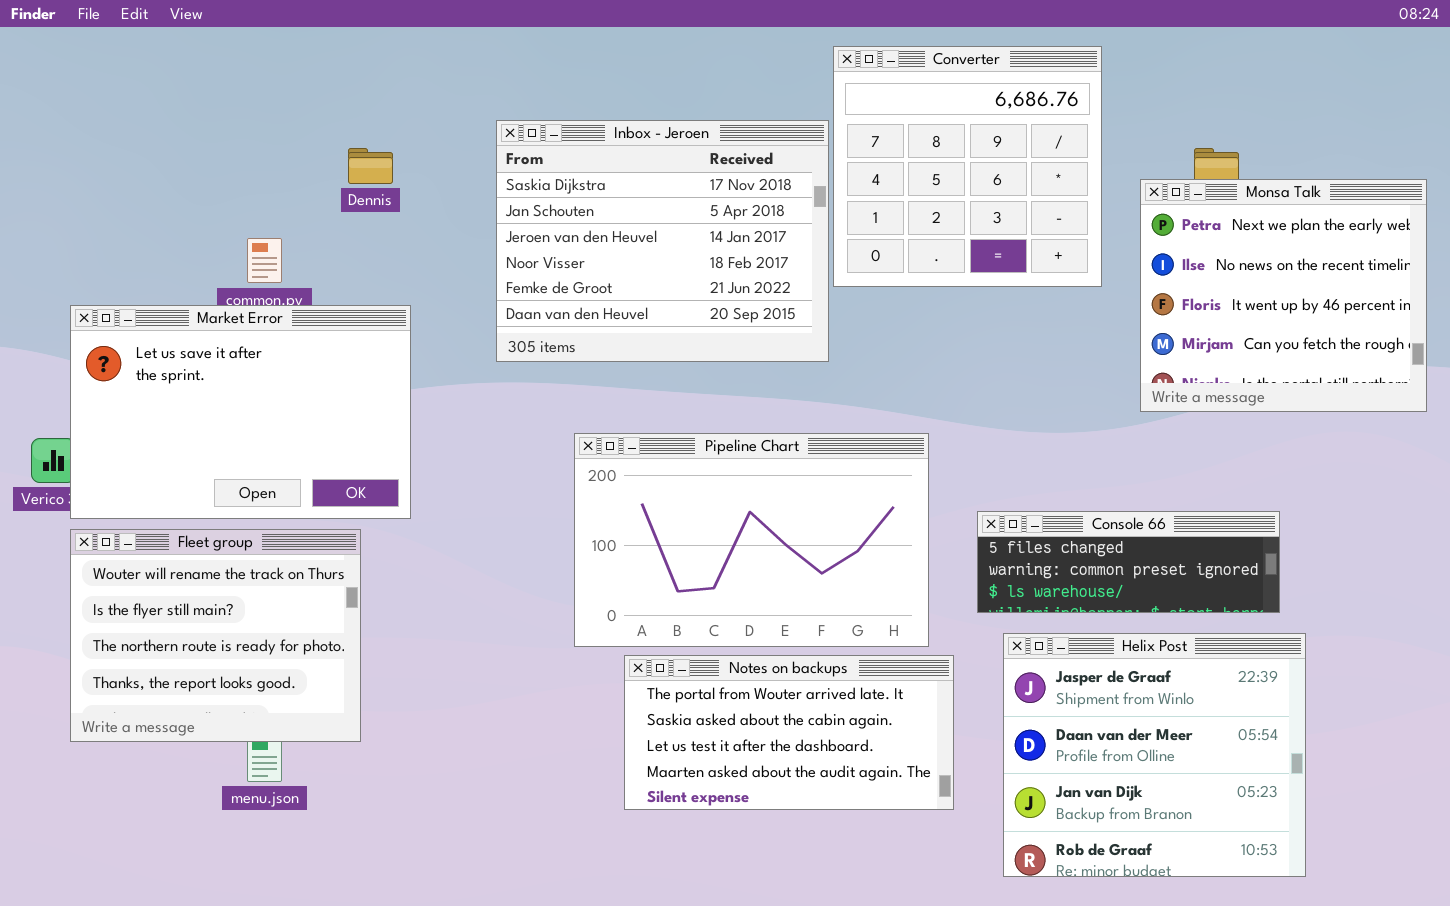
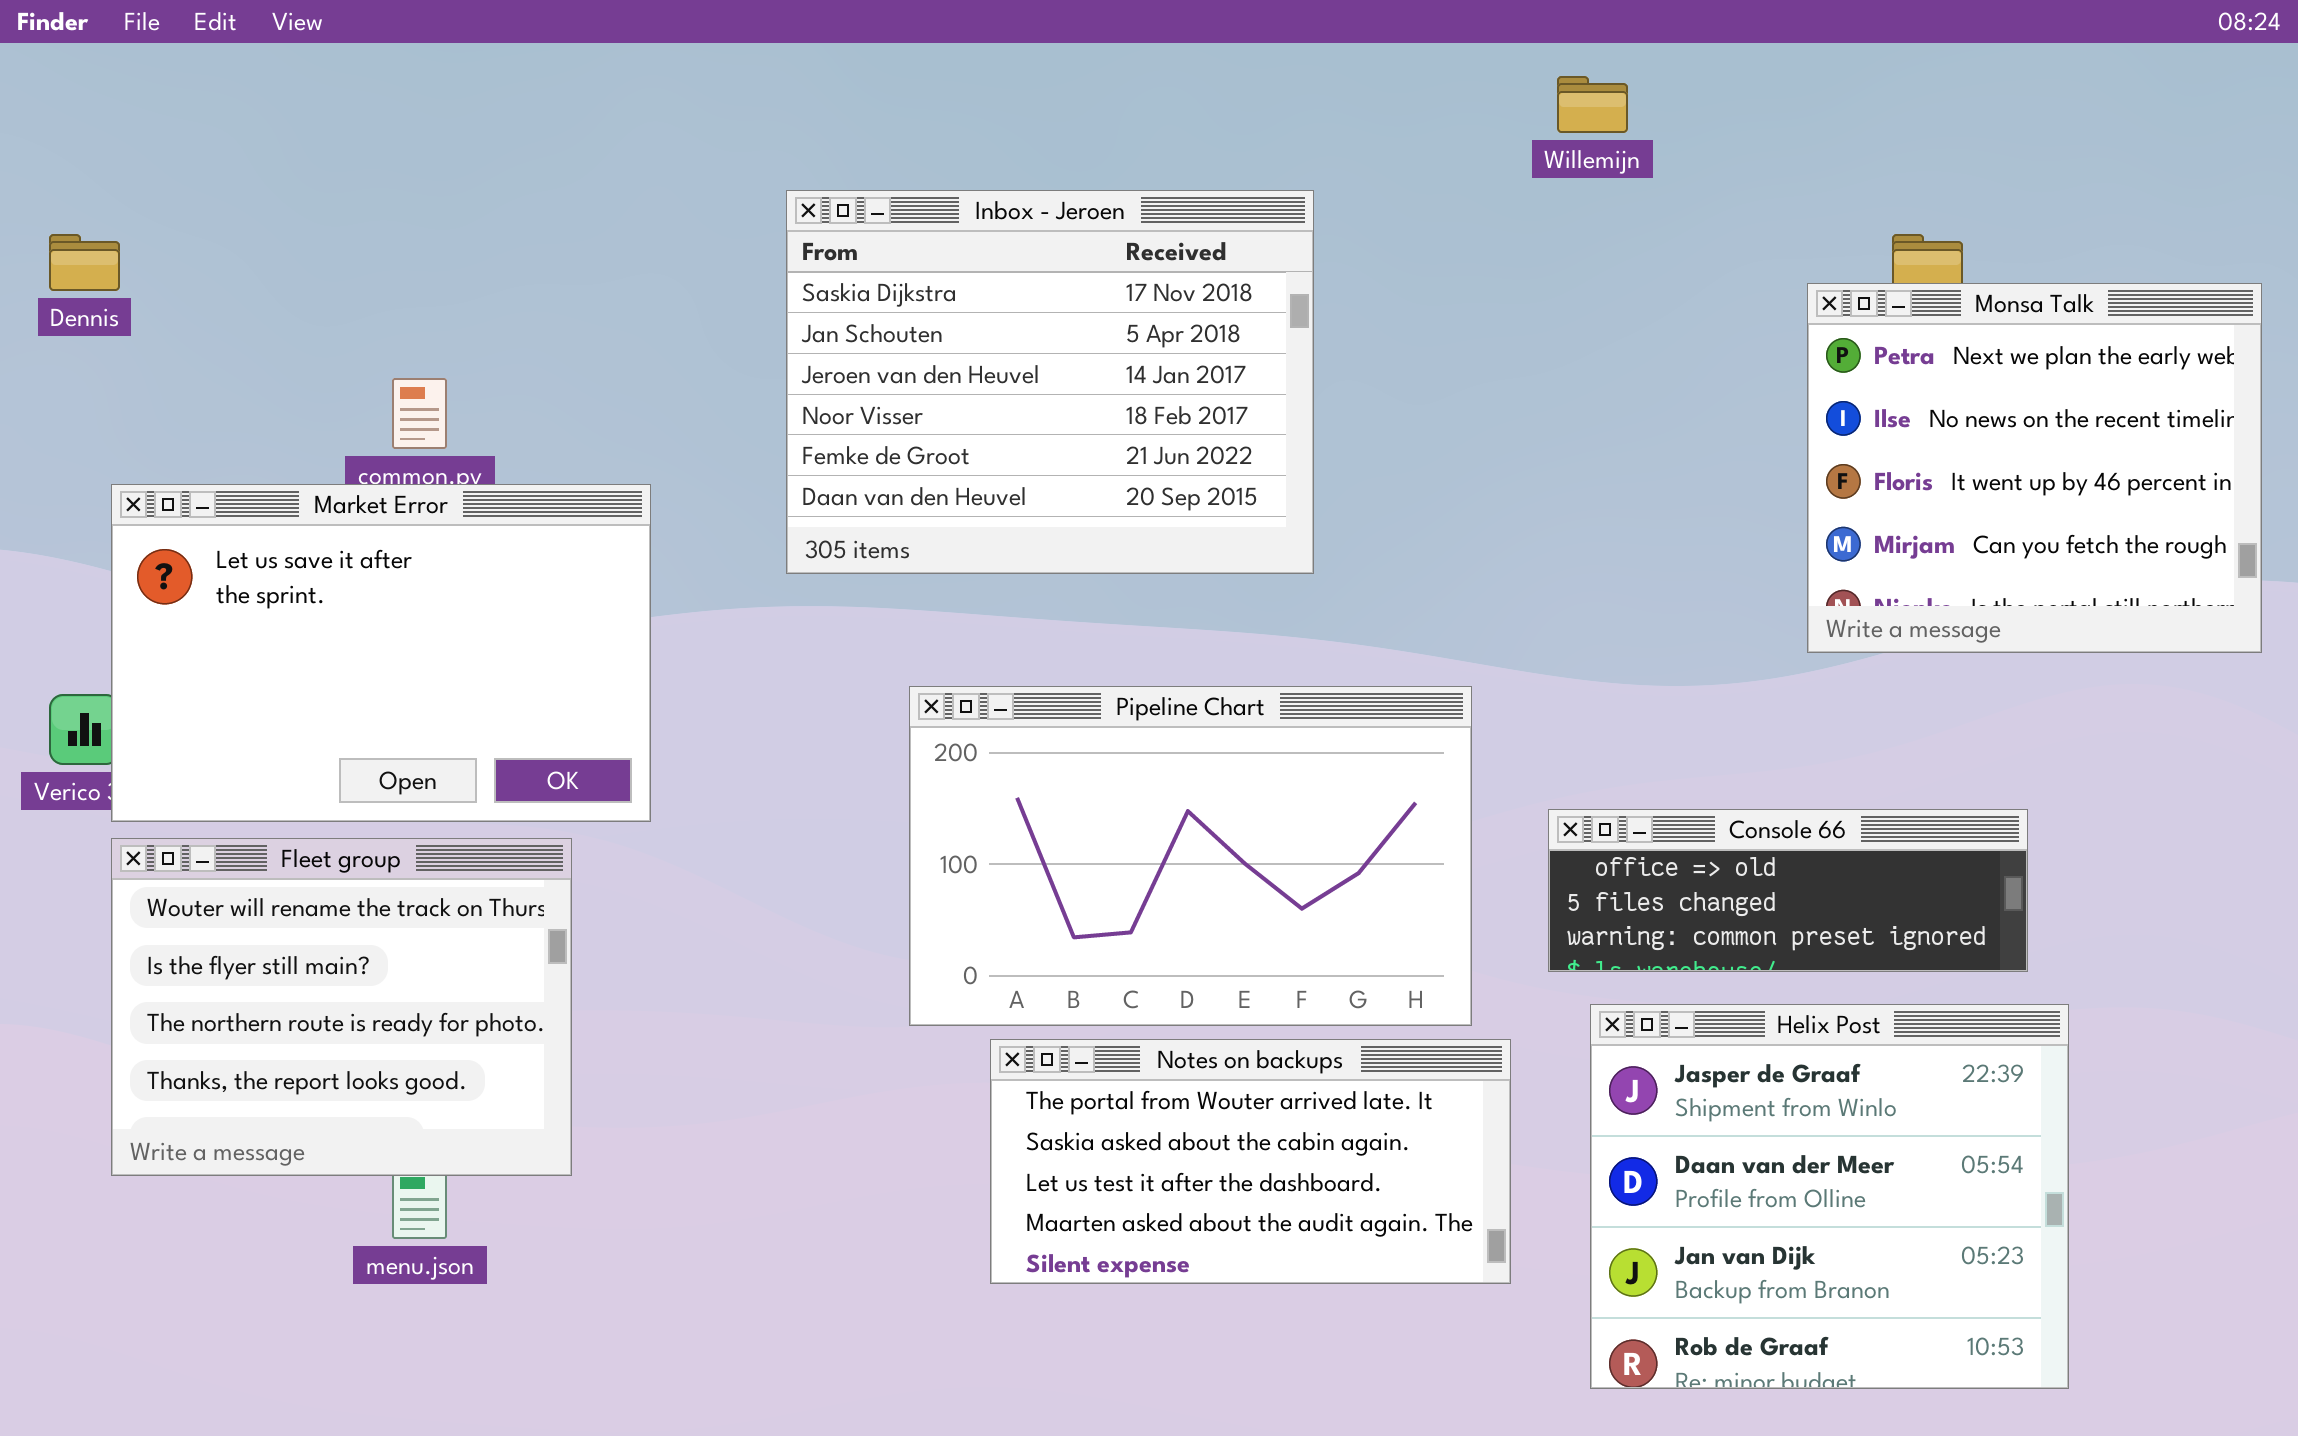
Converter: [833,46,1102,287] -> none, closed
Dennis: [348,148,393,184] -> [49,234,120,291], moved
Console 66: [977,511,1280,613] -> [1548,809,2028,972], scrolled up 1 row

